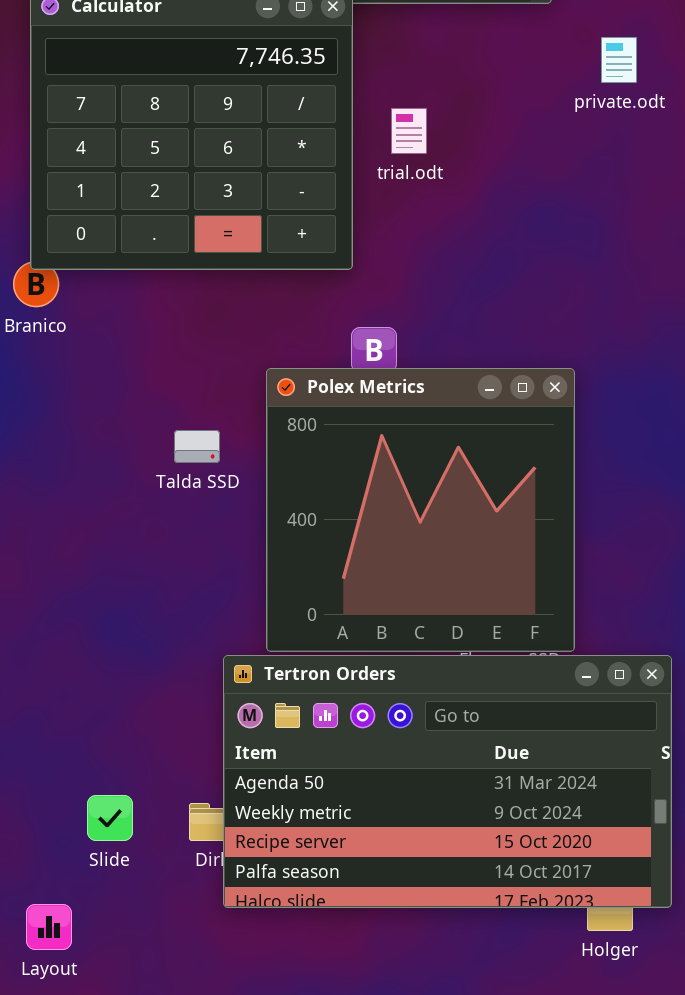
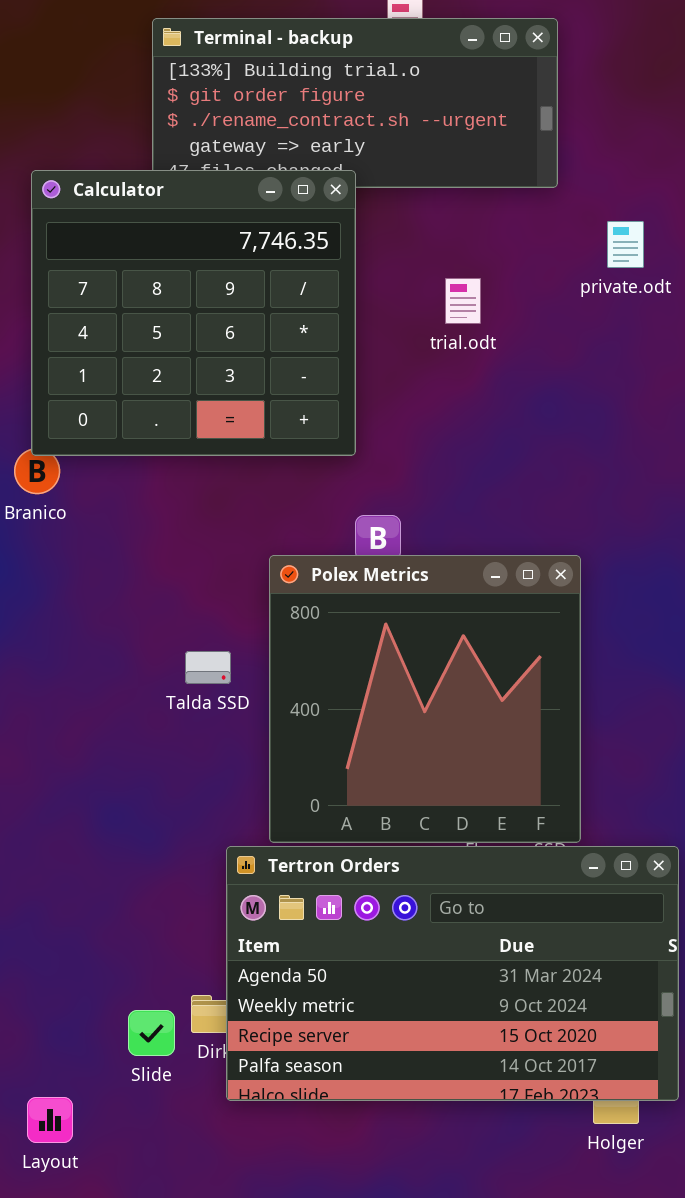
trial.odt: [391,108,427,154] -> [445,278,481,324], moved
Talda SSD: [174,430,220,463] -> [185,651,231,684], moved
Slide: [87,795,133,841] -> [128,1010,175,1056], moved

